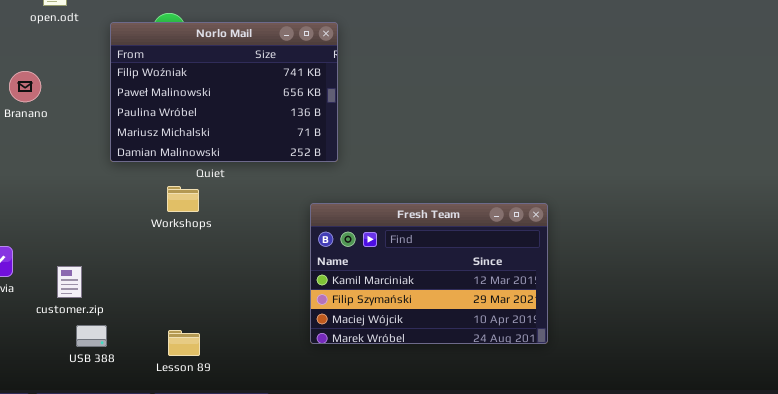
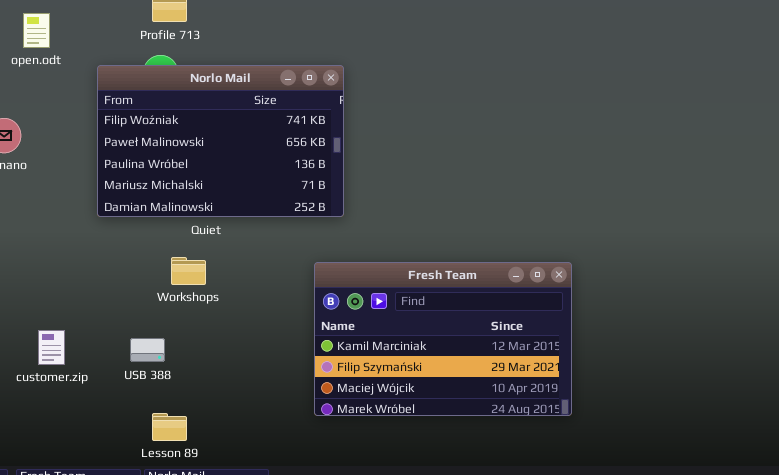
Workshops: [167,186,199,212] -> [171,257,206,285], moved
USB 388: [76,325,107,347] -> [130,338,165,362], moved
Lesson 89: [168,330,200,356] -> [152,413,187,441], moved

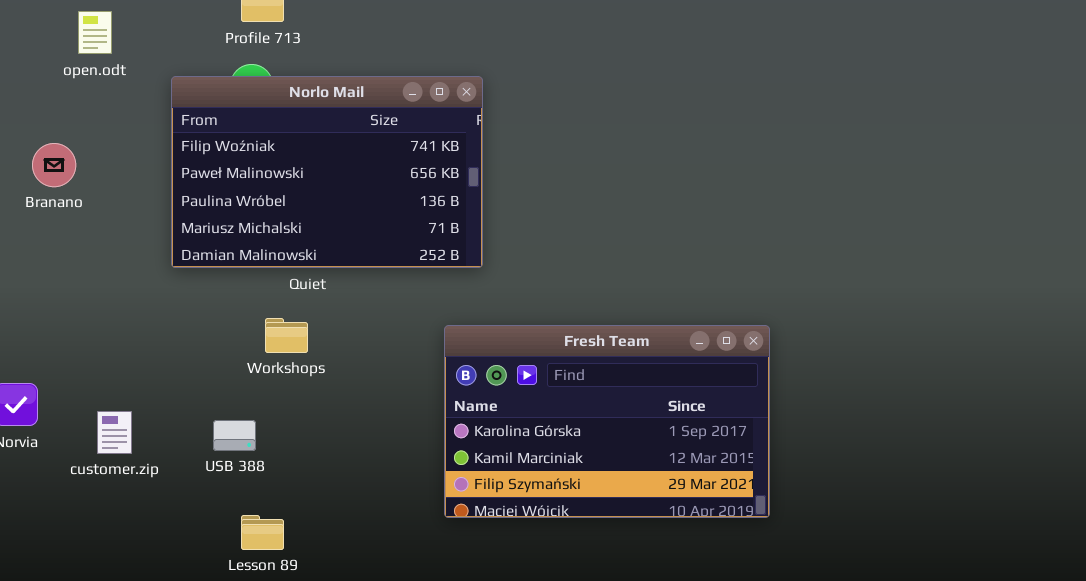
Fresh Team: [314,262,572,416] -> [444,325,770,518], scrolled up 1 row

